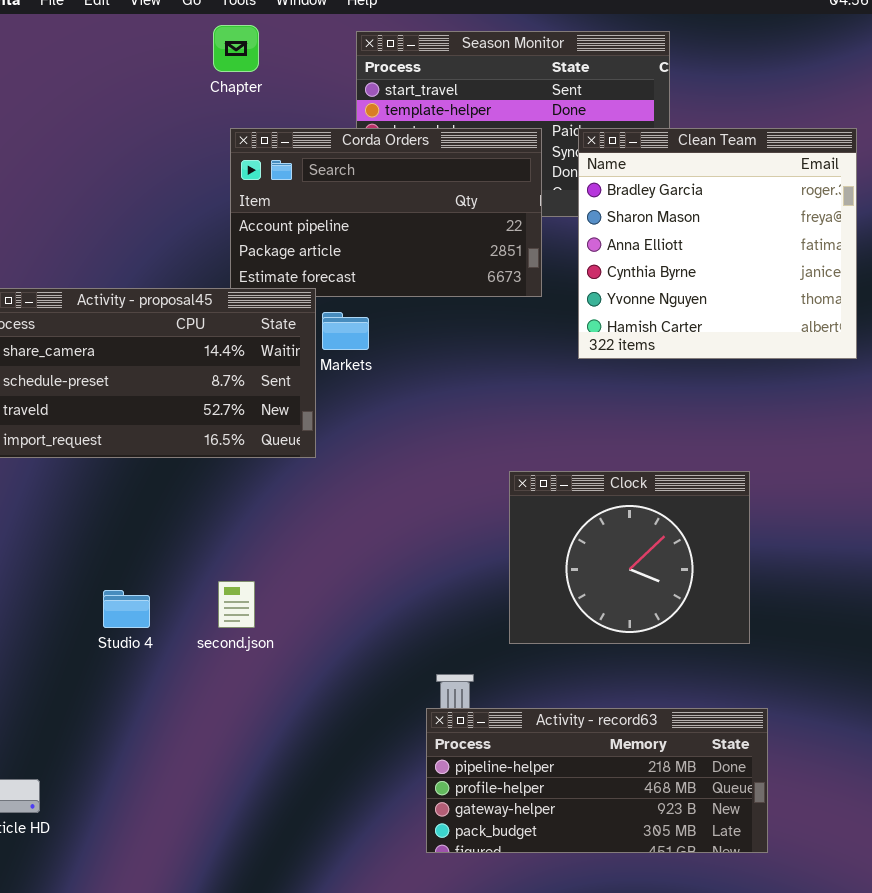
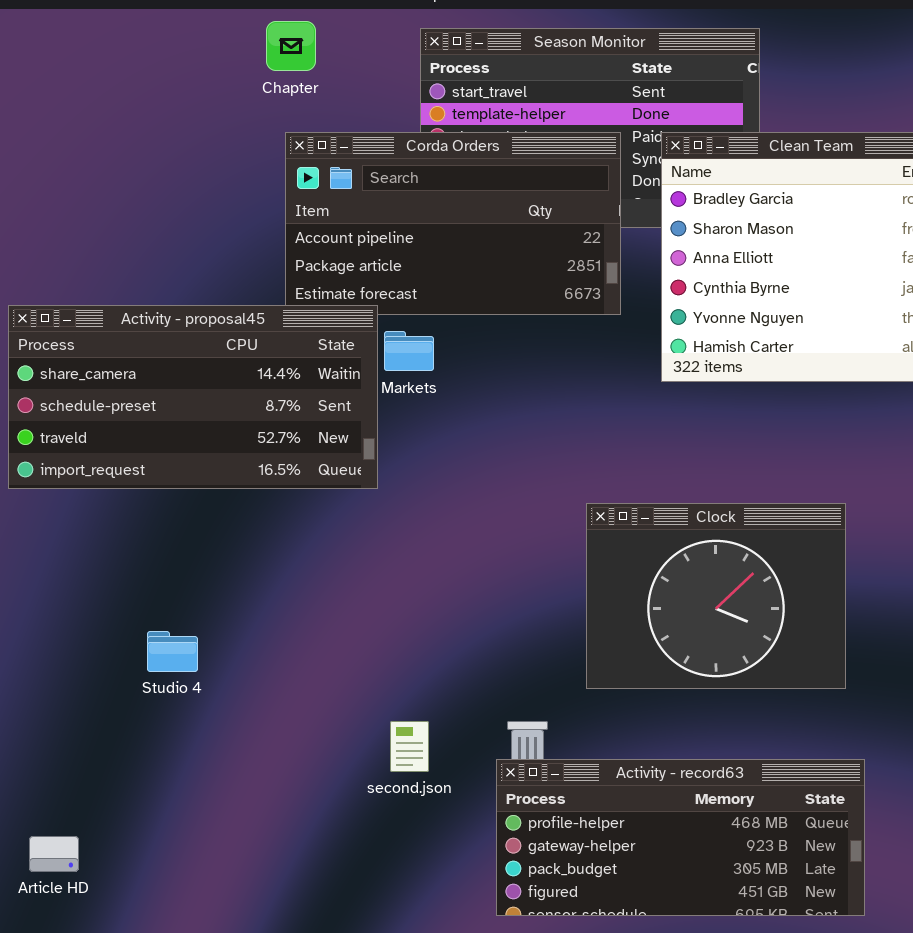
second.json: [218,581,255,628] -> [390,721,429,772], moved
Activity - record63: [426,708,768,853] -> [496,759,865,916], scrolled down 1 row

